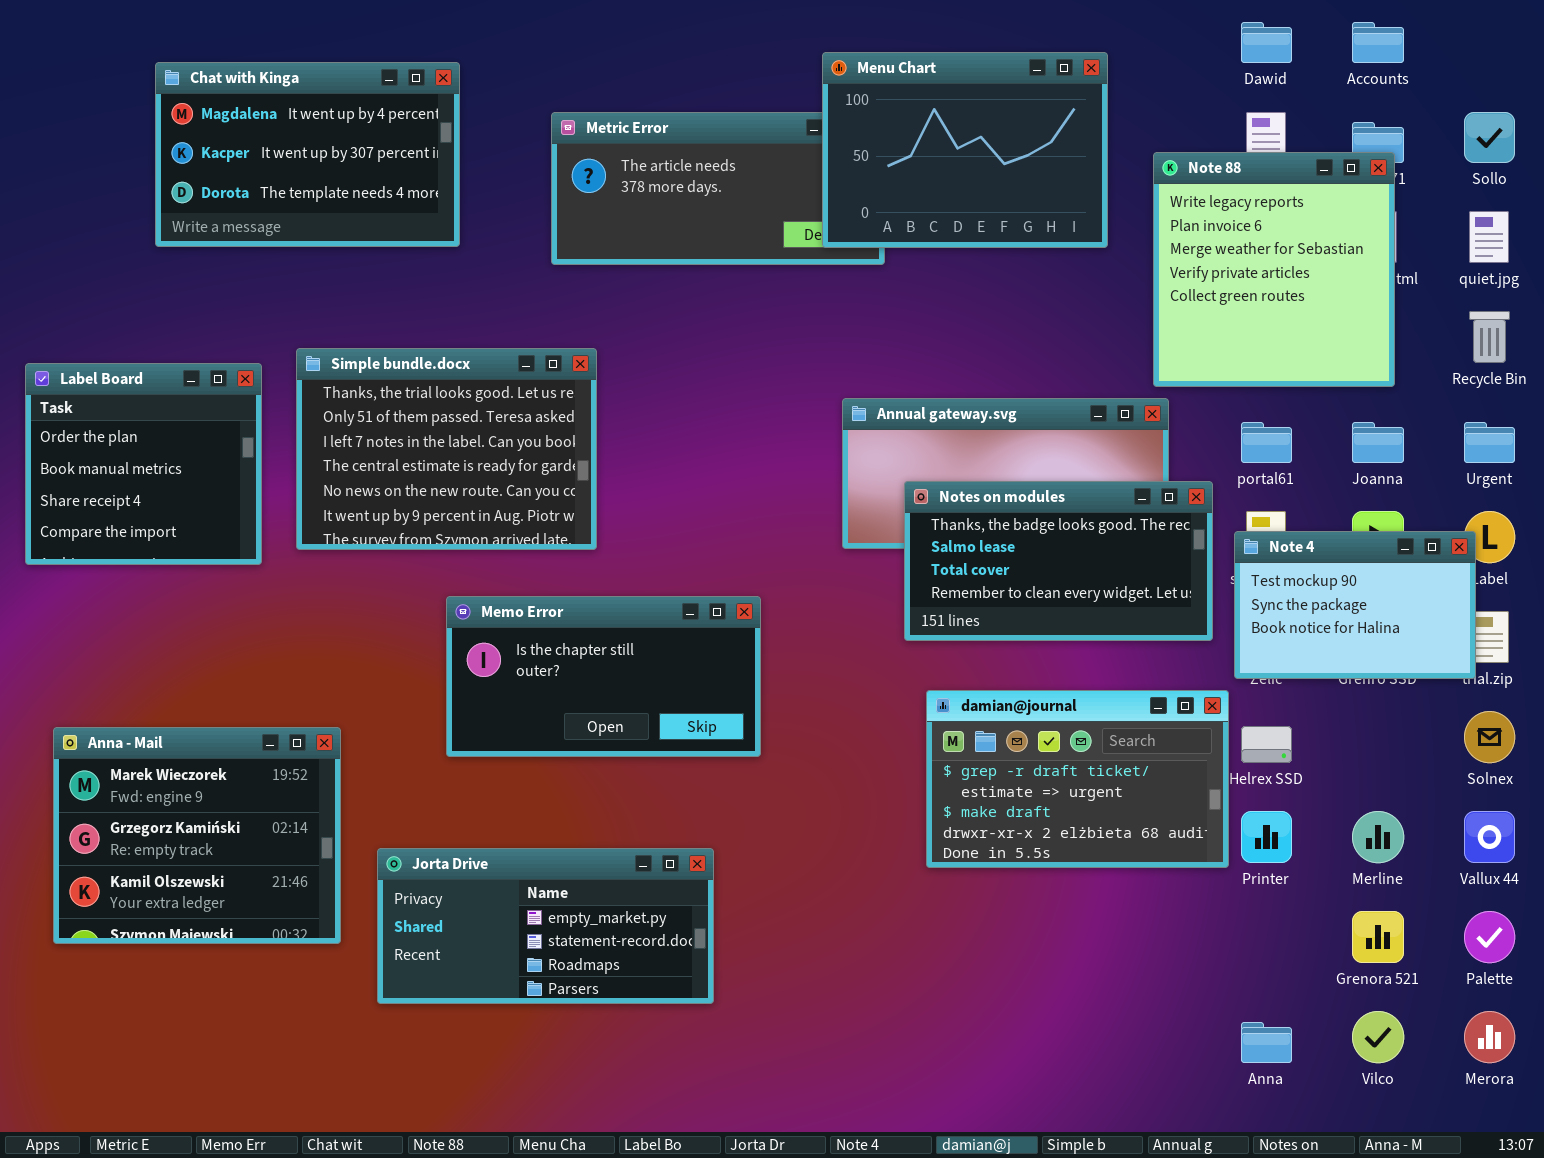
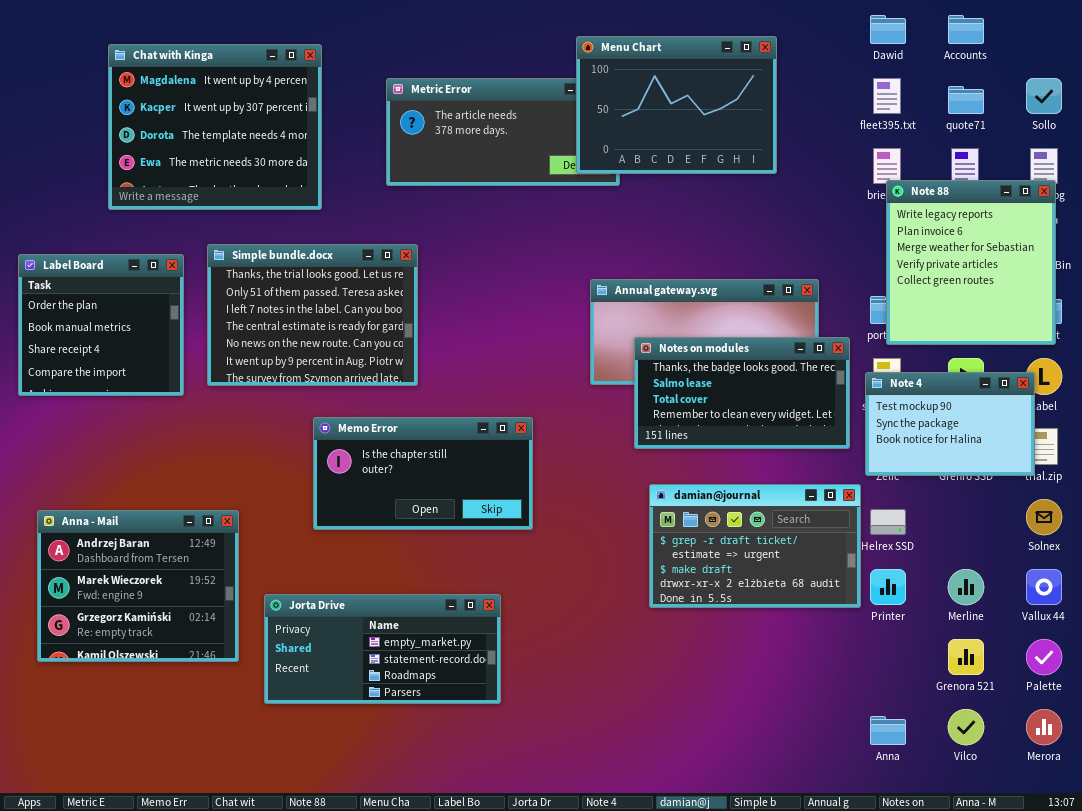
Chat with Kinga: [155,62,460,247] -> [108,44,322,210], resized
Note 88: [1153,152,1395,387] -> [886,180,1056,345], moved
Anna - Mail: [53,727,341,944] -> [37,510,239,662], scrolled up 1 row

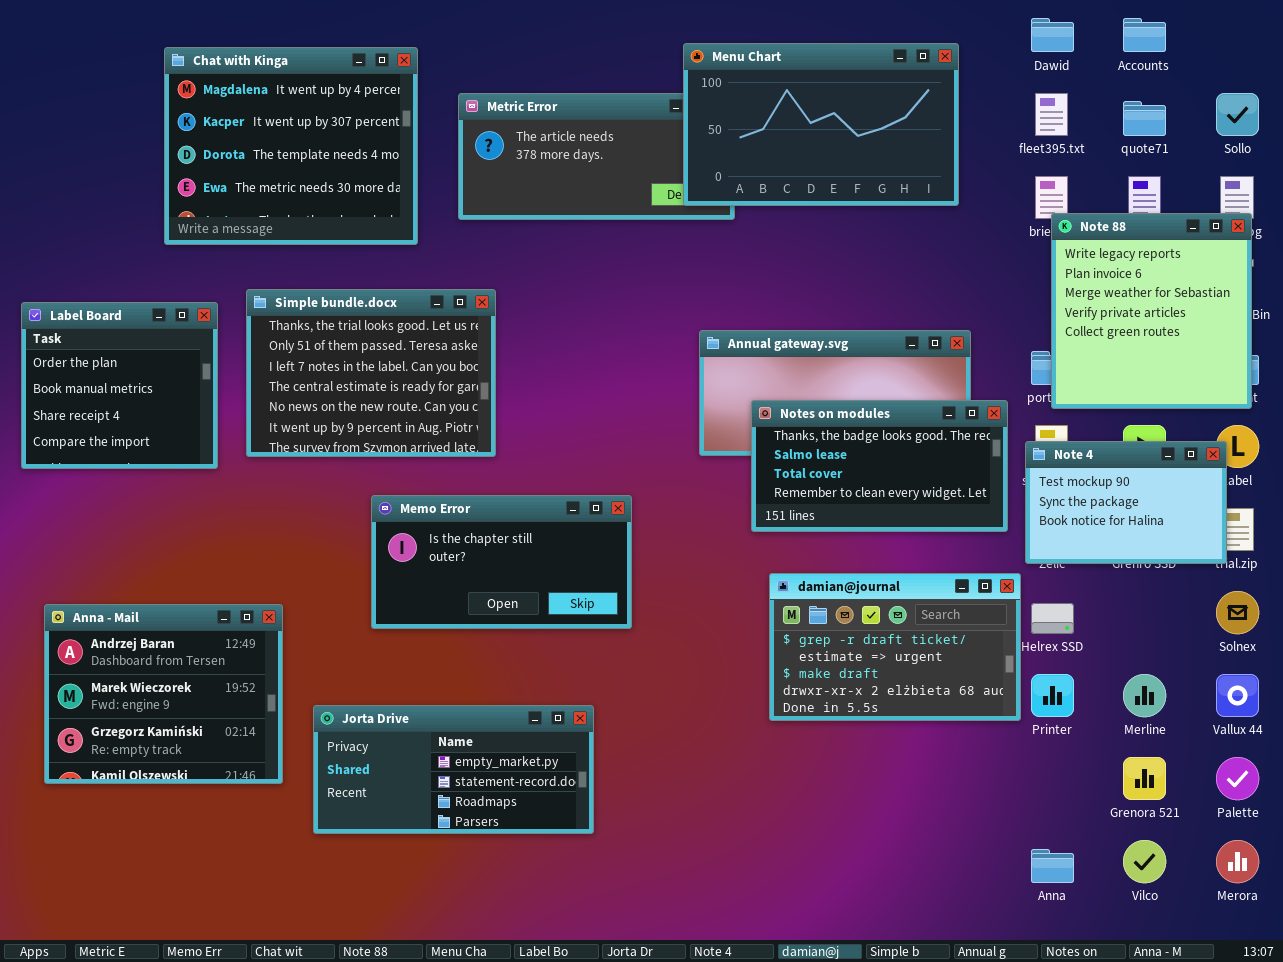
Menu Chart: [576,36,777,174] -> [683,43,959,206], resized
Chat with Kinga: [108,44,322,210] -> [164,47,418,245], moved

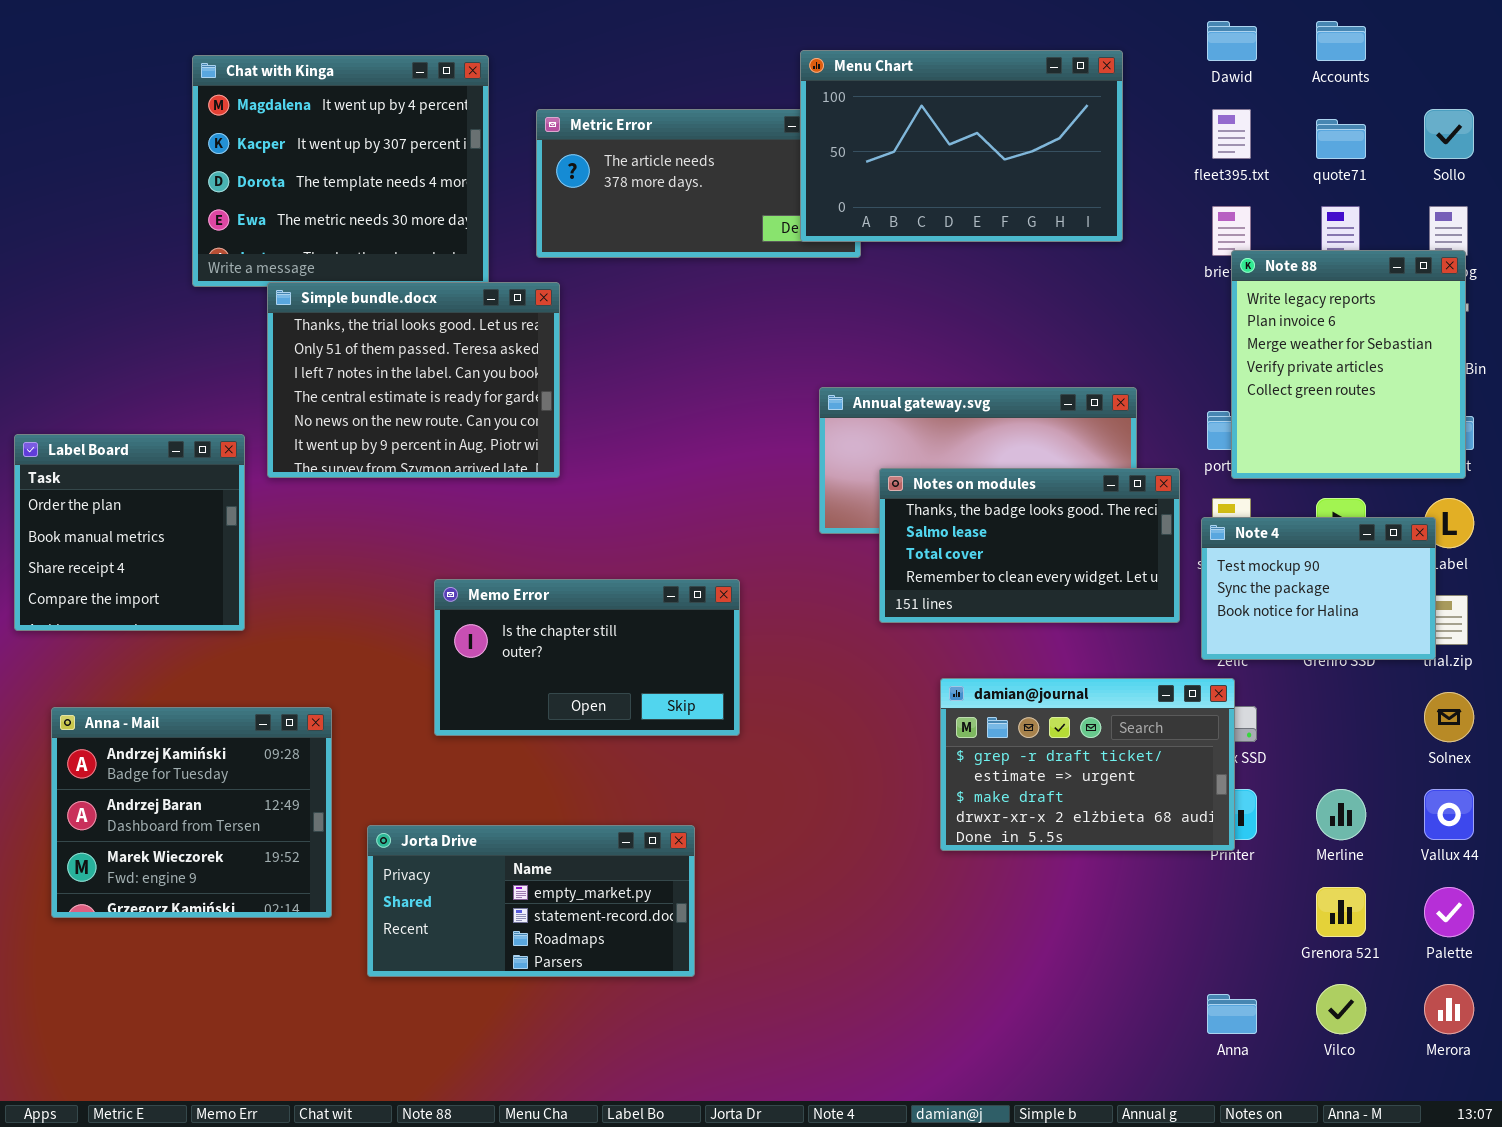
Simple bundle.docx: [246,289,496,457] -> [267,282,560,478], moved
Label Board: [21,302,218,469] -> [14,434,245,631], moved
damian@journal: [769,573,1021,721] -> [940,678,1235,851], moved
Anna - Mail: [44,604,283,784] -> [51,707,332,918], scrolled up 1 row

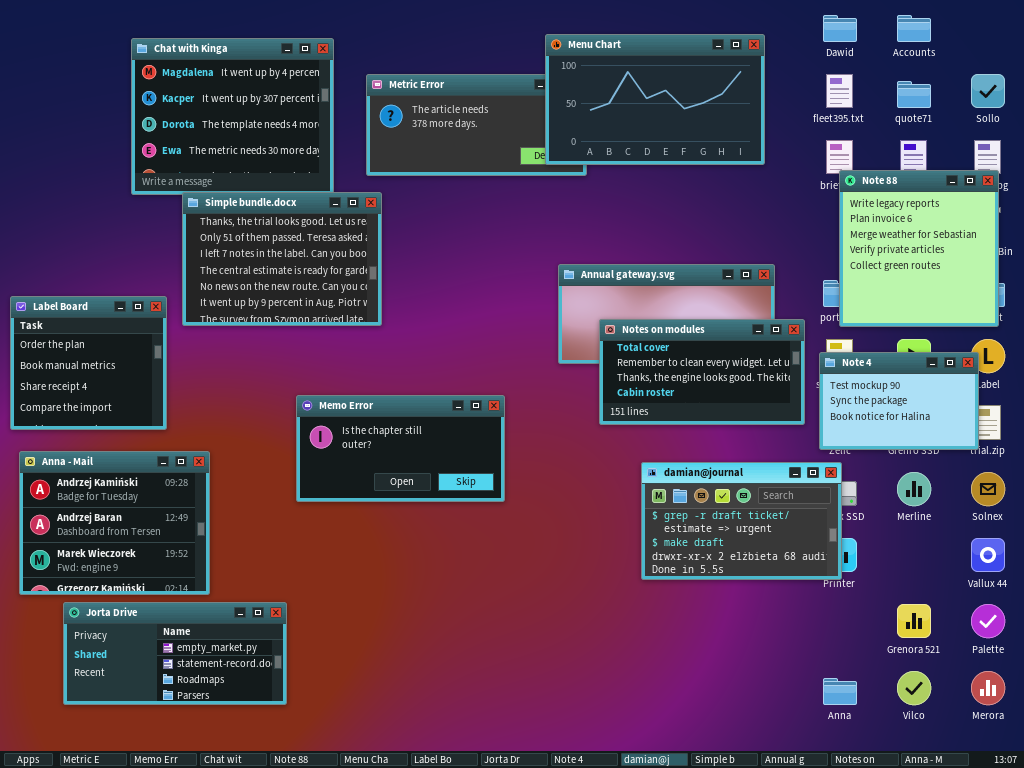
Notes on modules: [879,468,1180,623] -> [599,319,805,425], scrolled down 2 rows
Anna - Mail: [51,707,332,918] -> [19,451,210,595], moved
Merline: [1316,789,1366,840] -> [897,472,931,506], moved
Jorta Drive: [367,825,695,977] -> [63,602,287,705], moved

